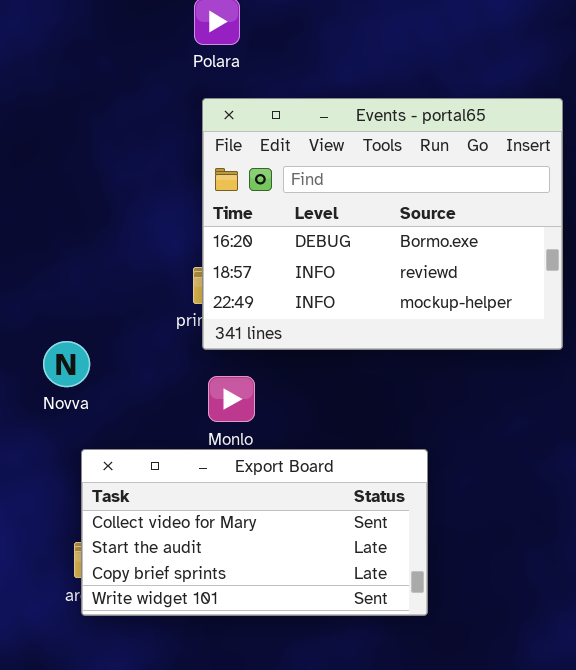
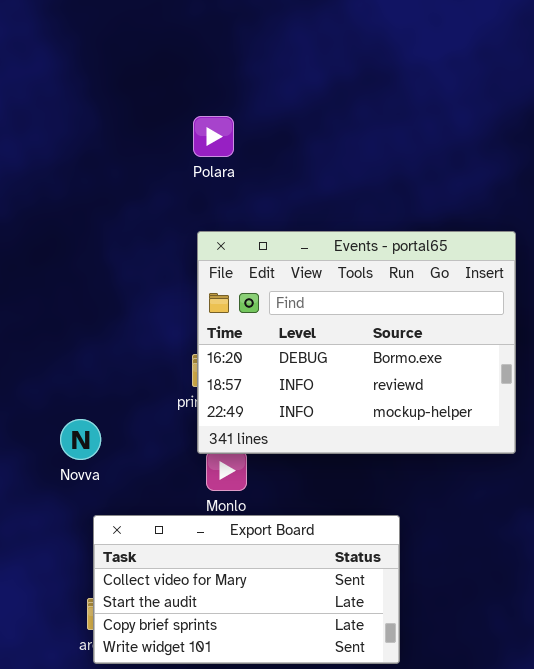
Events - portal65: [202,98,563,350] -> [197,231,516,454], moved

